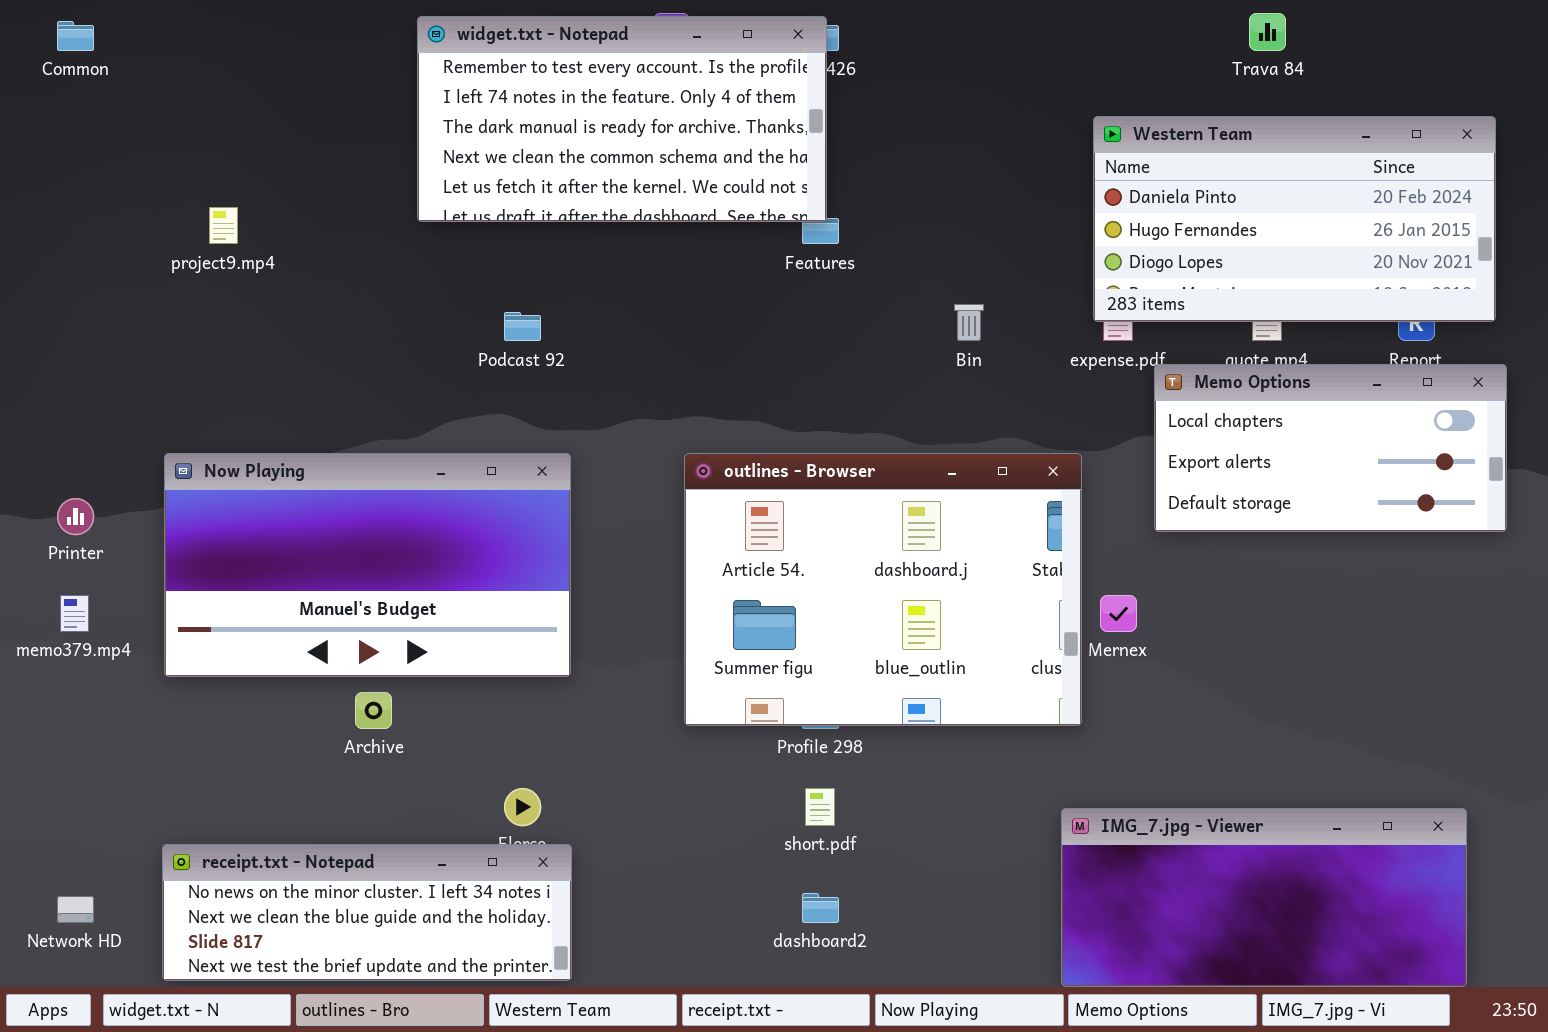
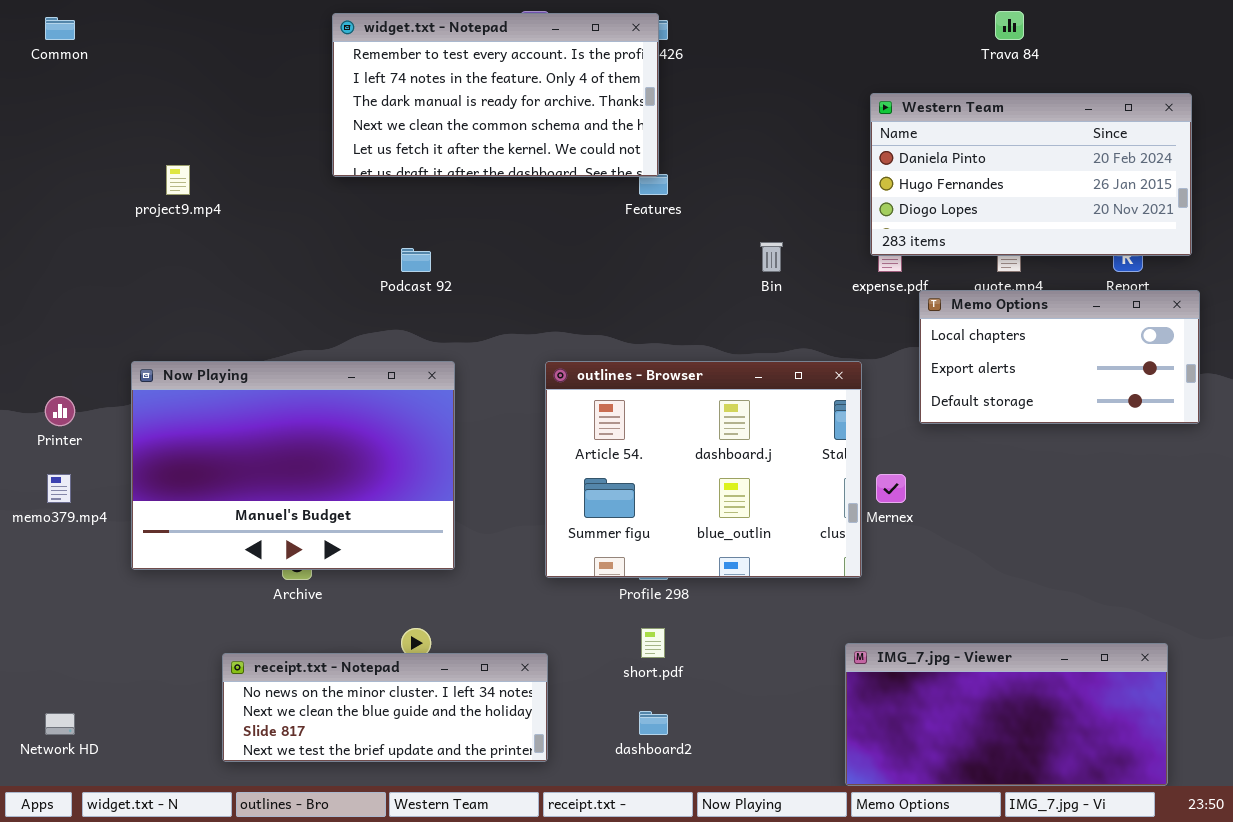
Now Playing: [164,453,571,677] -> [131,361,455,570], resized
receipt.txt - Notepad: [162,844,572,981] -> [222,653,548,762], moved

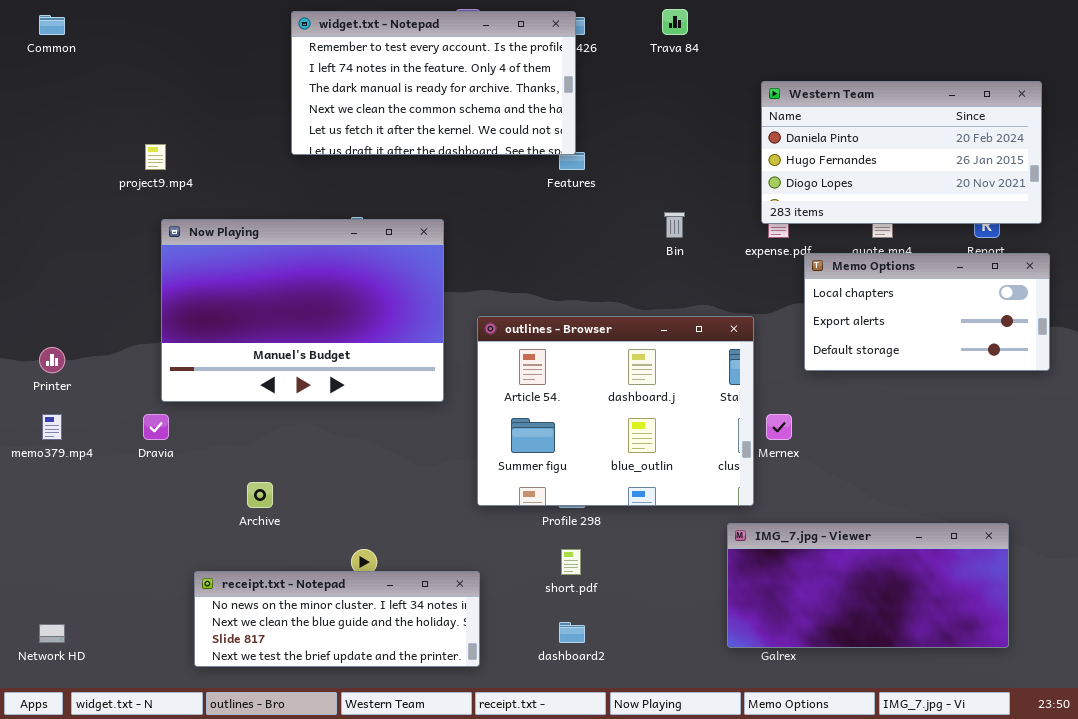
Trava 84: [995,11,1024,40] -> [662,9,688,35], moved
Now Playing: [131,361,455,570] -> [161,219,444,402], moved
IMG_7.jpg - Viewer: [845,643,1168,786] -> [727,523,1009,648], moved

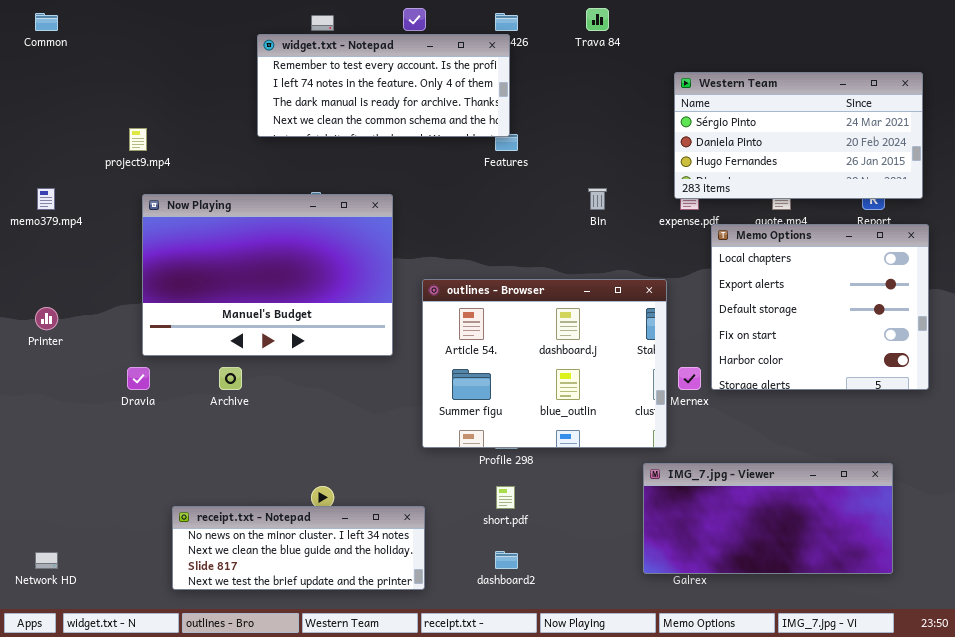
widget.txt - Notepad: [291,11,576,155] -> [257,34,510,137], resized
Western Team: [761,81,1042,224] -> [674,72,923,199], scrolled up 1 row
Memo Options: [804,253,1050,371] -> [711,224,929,390], resized
memo379.mp4: [42,414,62,440] -> [37,188,55,210], moved
Archive: [247,482,273,508] -> [219,367,242,390], moved

